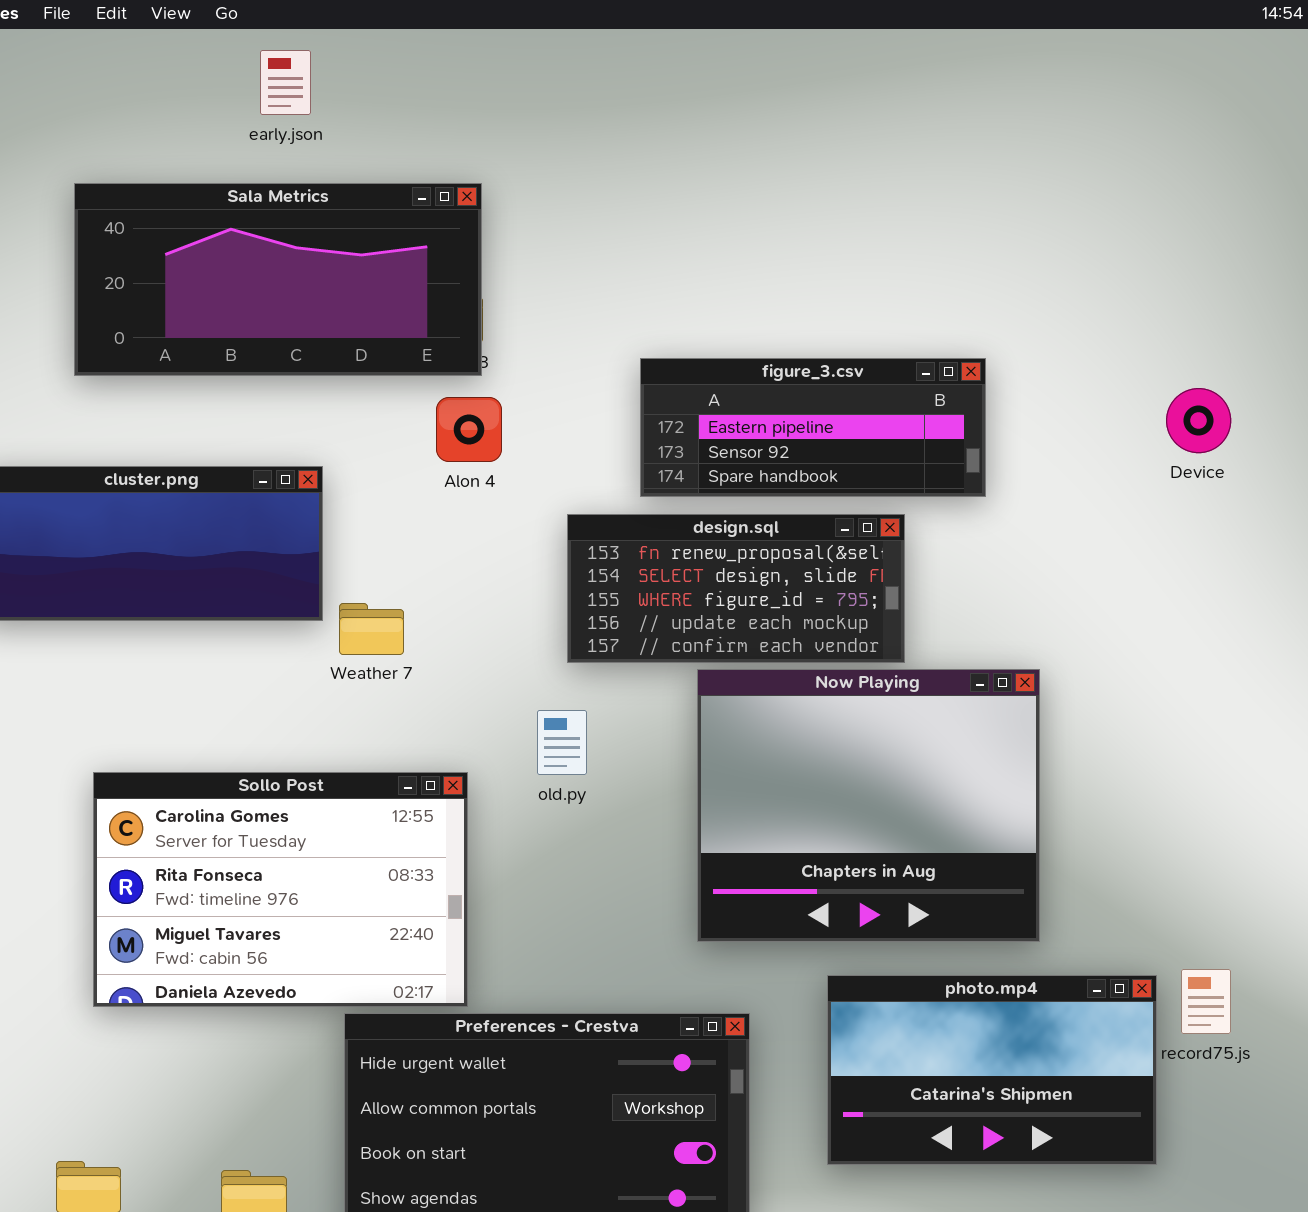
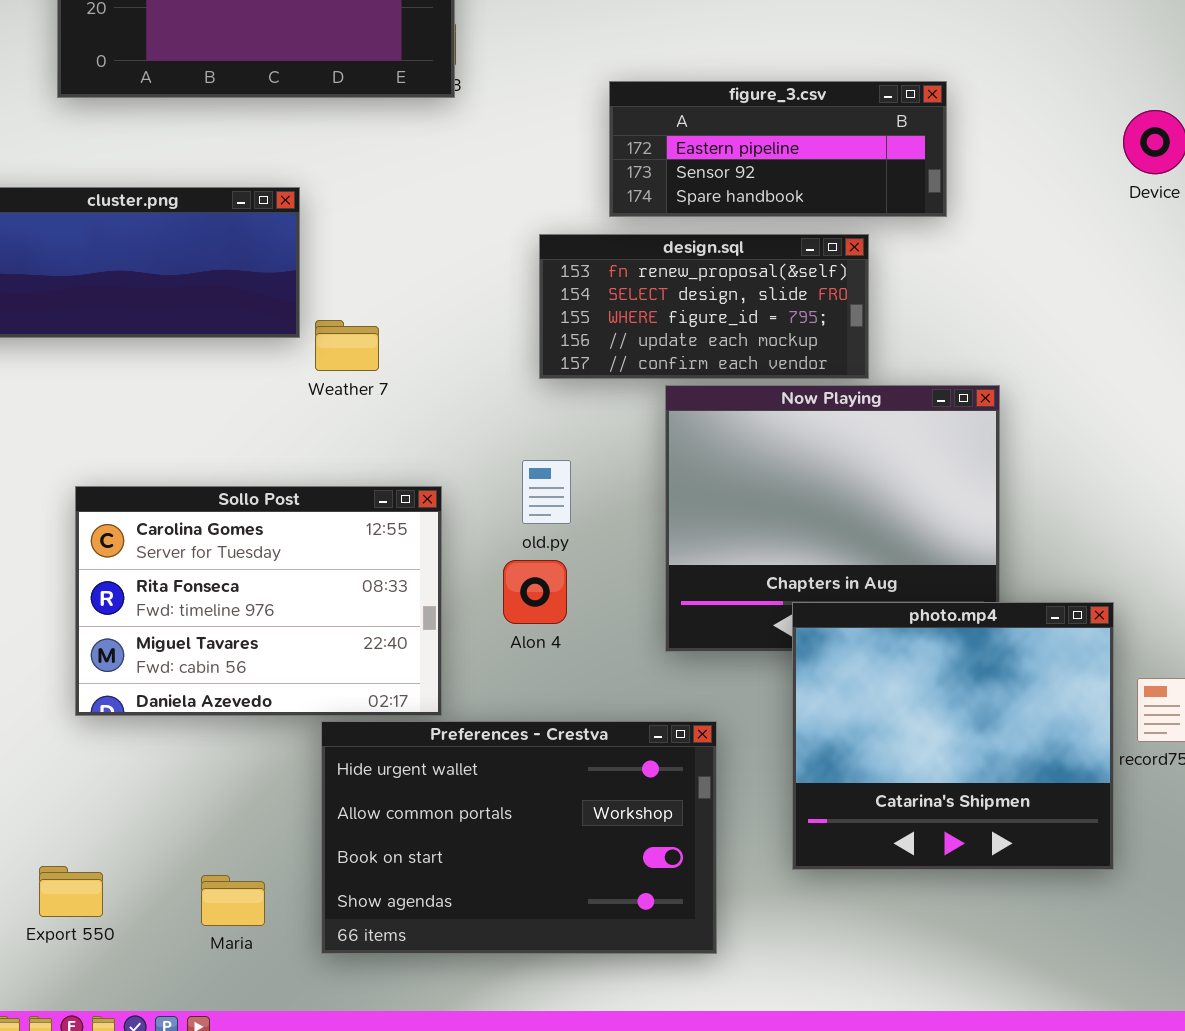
Alon 4: [436,397,502,462] -> [503,560,567,624], moved
old.py: [537,710,587,775] -> [522,460,571,524], moved
photo.mp4: [827,975,1157,1165] -> [792,602,1114,870], resized

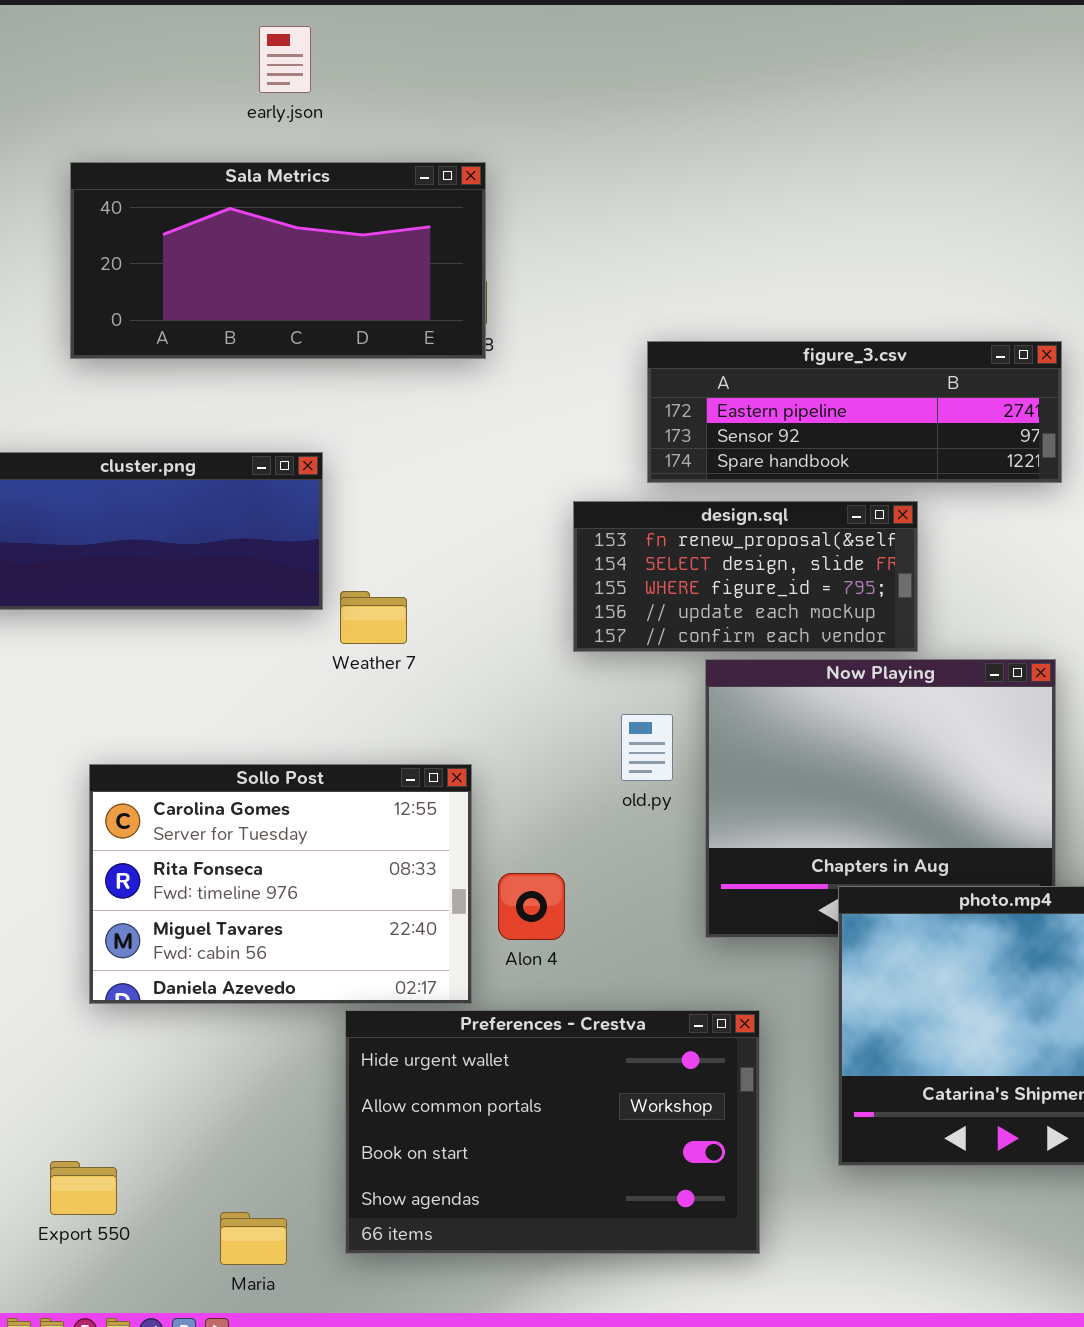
figure_3.csv: [609,81,947,217] -> [647,341,1062,483], resized
old.py: [522,460,571,524] -> [621,714,673,781], moved
Alon 4: [503,560,567,624] -> [498,873,565,940], moved
Maria: [201,875,265,926] -> [220,1212,287,1265], moved

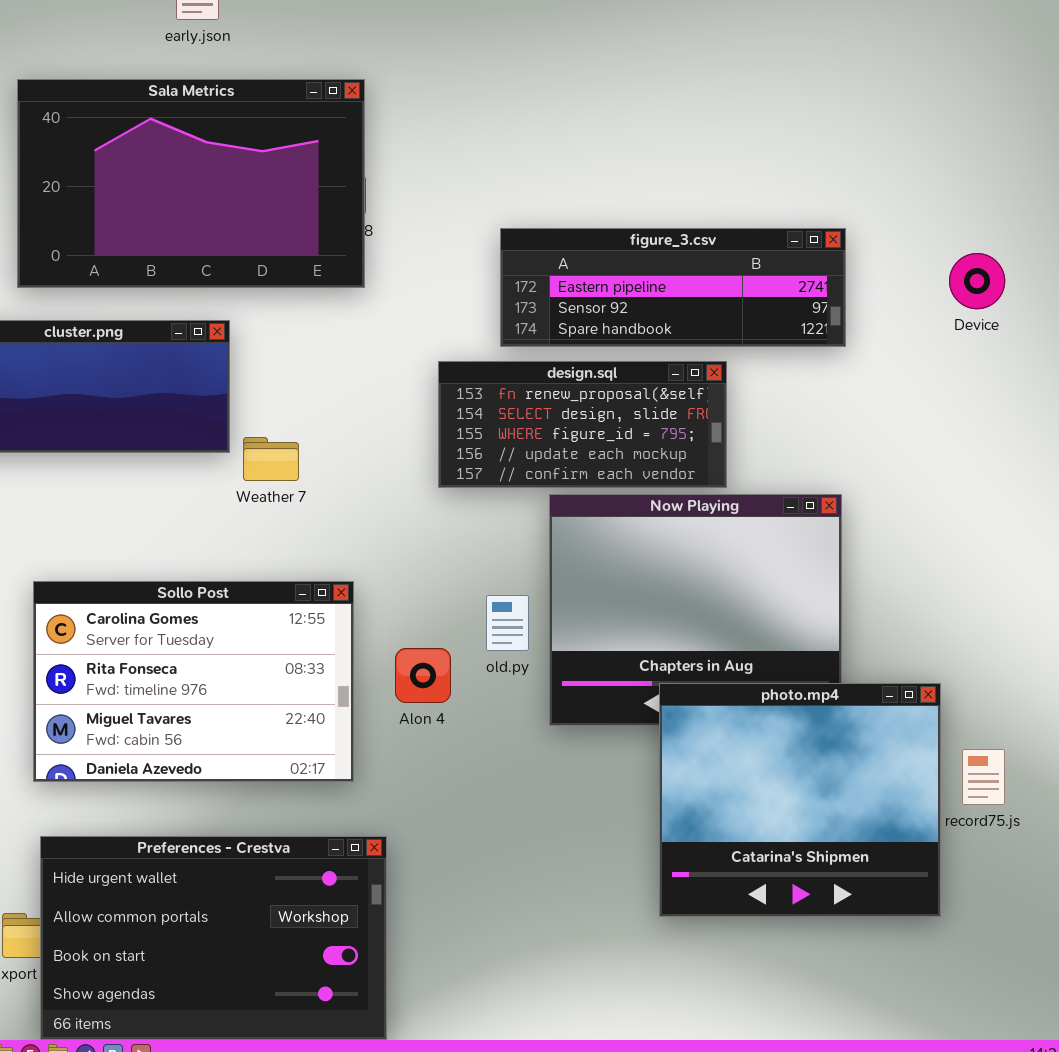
Sala Metrics: [70,162,486,359] -> [17,79,365,288], resized
old.py: [621,714,673,781] -> [486,595,529,651], moved
Alon 4: [498,873,565,940] -> [395,648,451,703], moved
Preferences - Crestva: [345,1010,760,1254] -> [40,836,387,1040], moved

